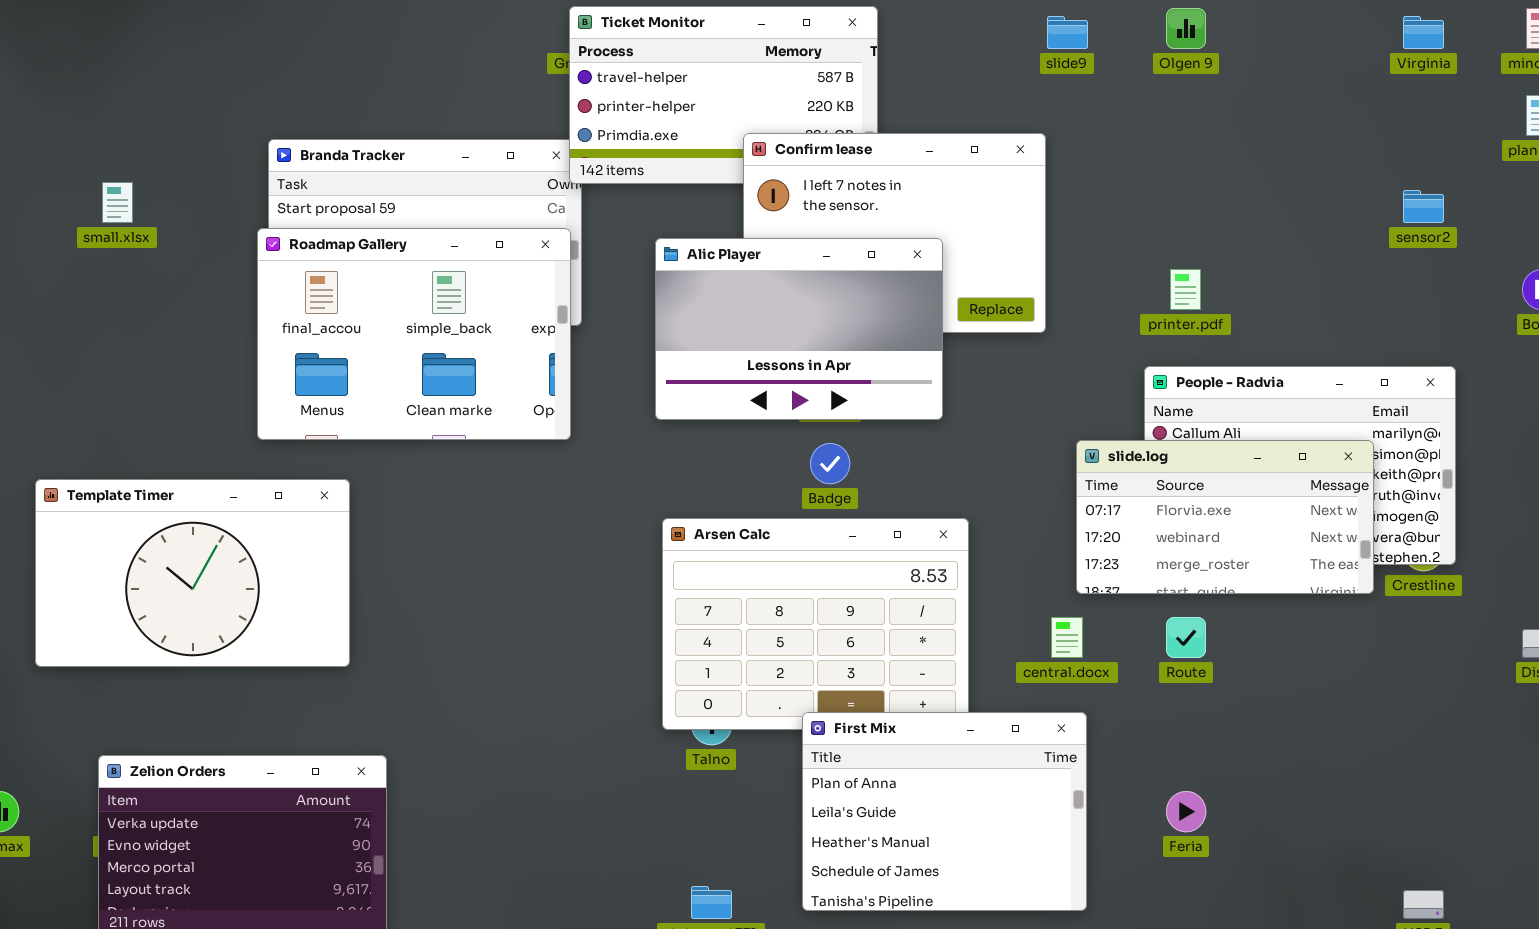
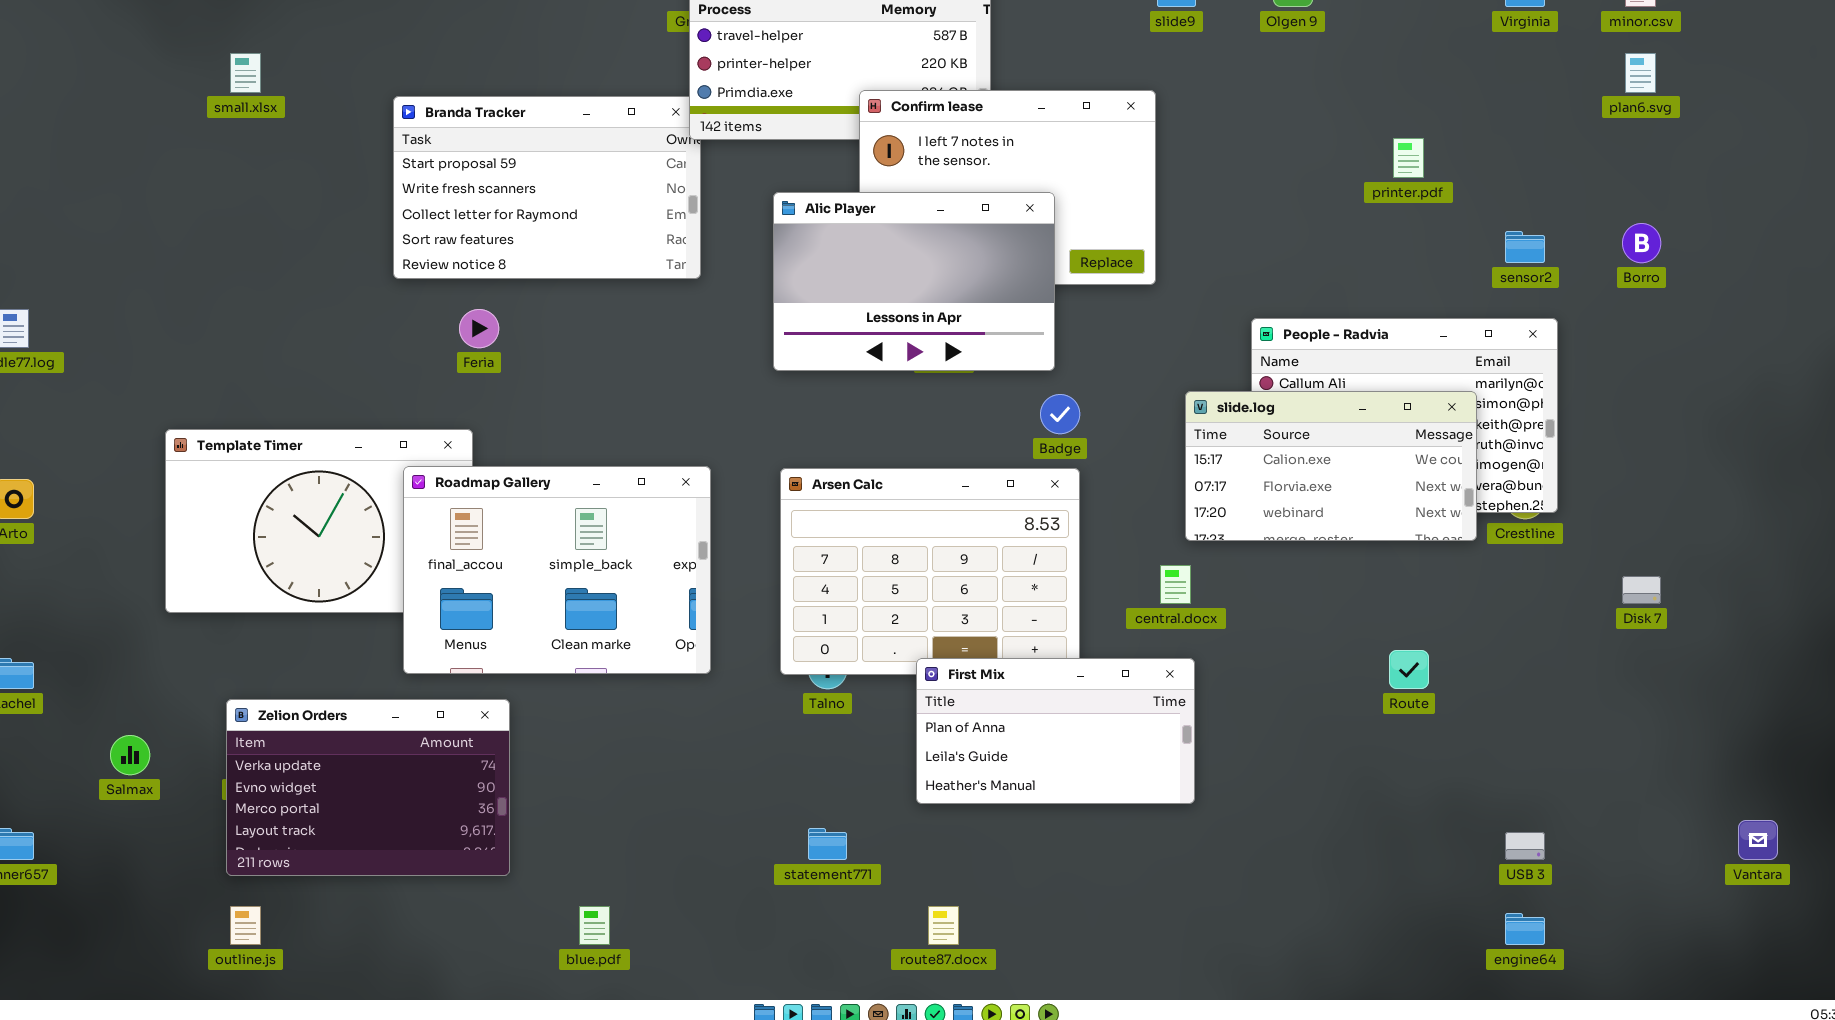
small.xlsx: [102,182,133,223] -> [230,53,261,93], moved
sensor2: [1403,190,1444,223] -> [1505,231,1545,263], moved
Roadmap Gallery: [257,228,571,440] -> [403,466,711,674], moved
printer.pdf: [1170,269,1201,310] -> [1393,138,1424,178], moved
slide.log: [1076,440,1374,594] -> [1185,391,1477,541], scrolled up 1 row
Badge: [810,443,850,484] -> [1040,394,1080,434], moved
Route: [1166,617,1206,658] -> [1389,650,1429,689], moved
First Mix: [802,712,1087,911] -> [916,658,1195,804], resized
Feria: [1166,791,1206,832] -> [459,309,499,348], moved

